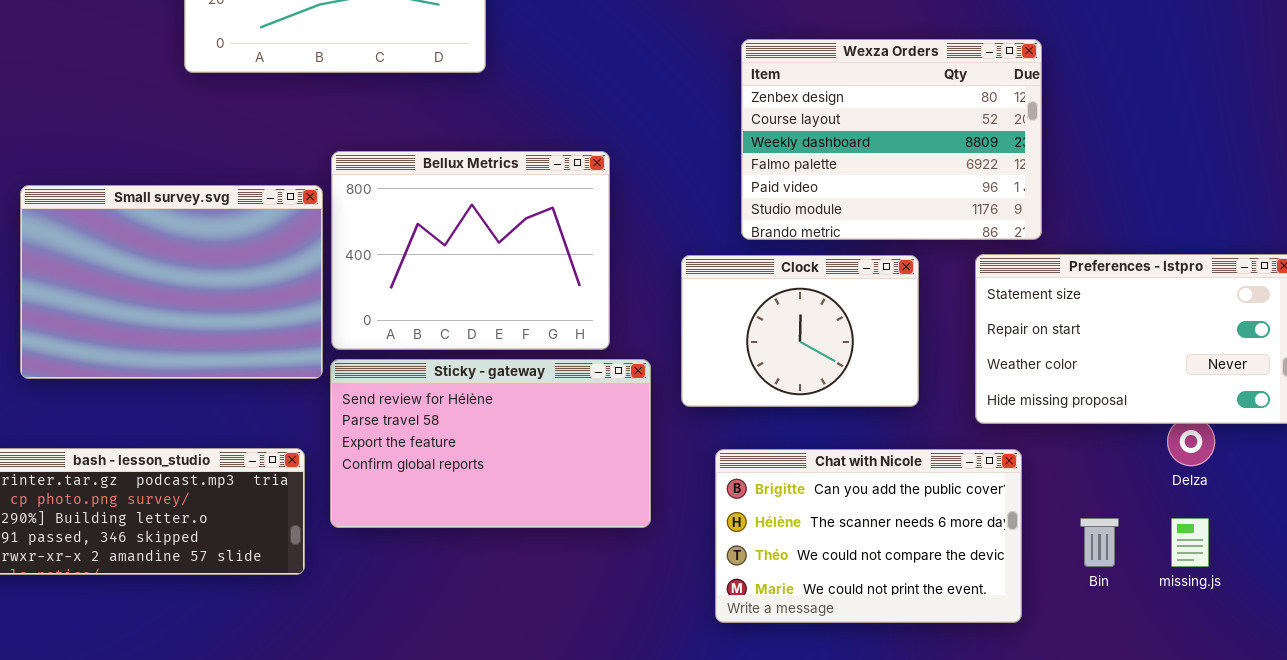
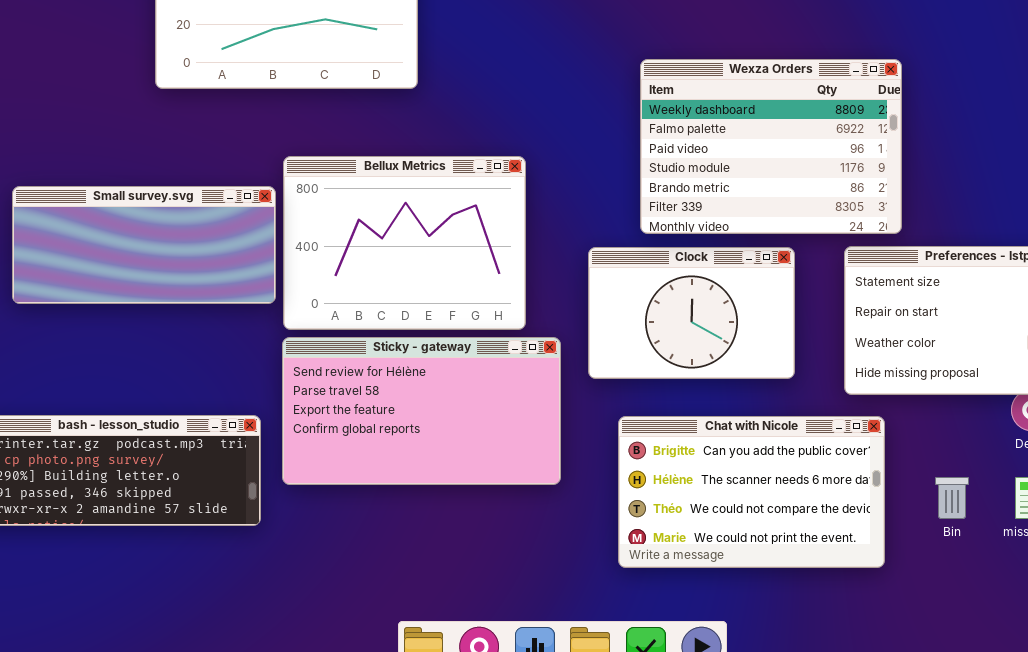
Wexza Orders: [741,39,1042,240] -> [640,59,902,234], scrolled down 2 rows
Small survey.svg: [20,185,323,379] -> [12,186,276,304], resized

